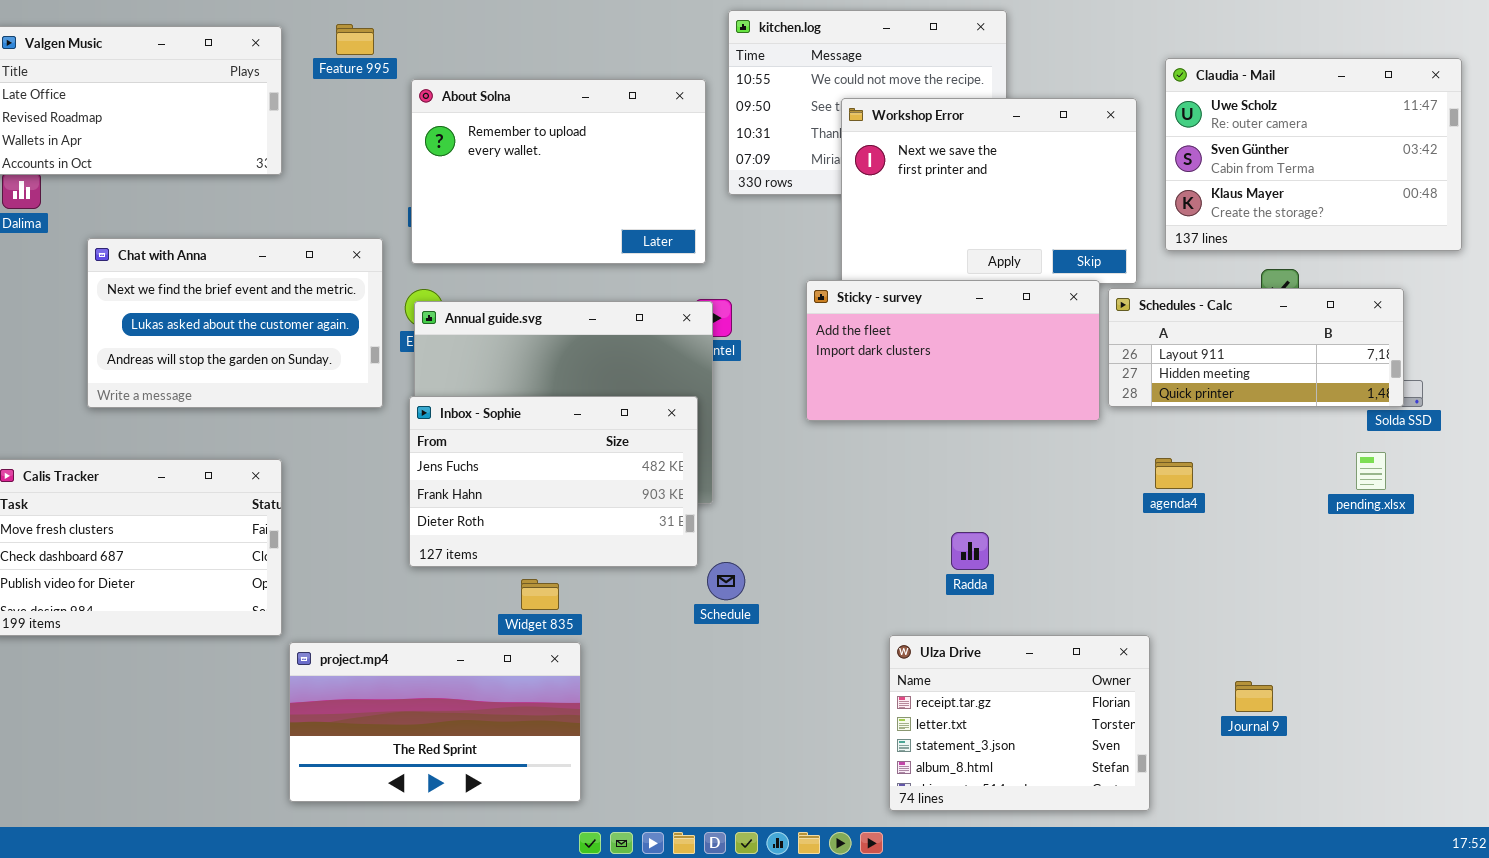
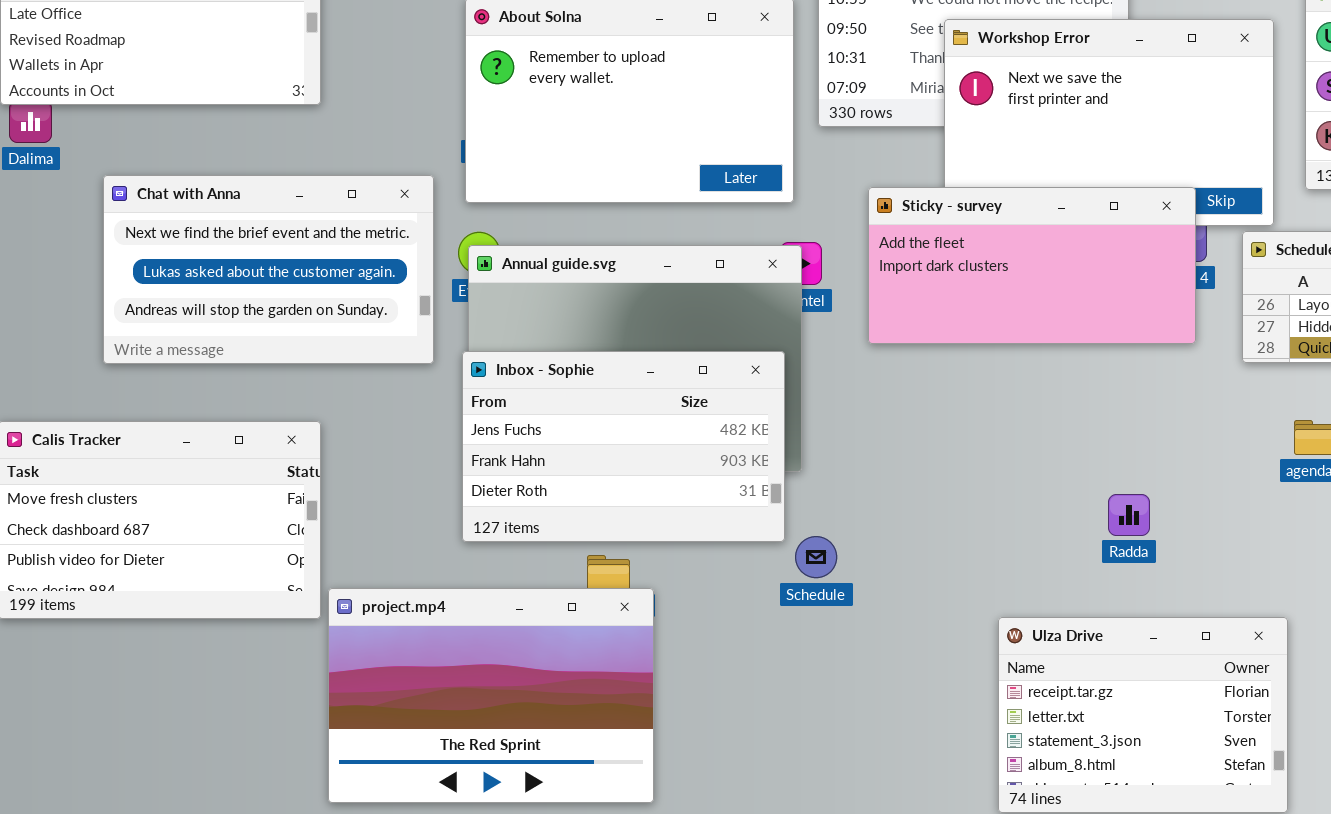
Sticky - survey: [806,280,1100,421] -> [868,187,1196,344], moved
Radda: [951,532,989,570] -> [1108,494,1150,536], moved
project.mp4: [289,642,581,802] -> [328,588,654,803], resized

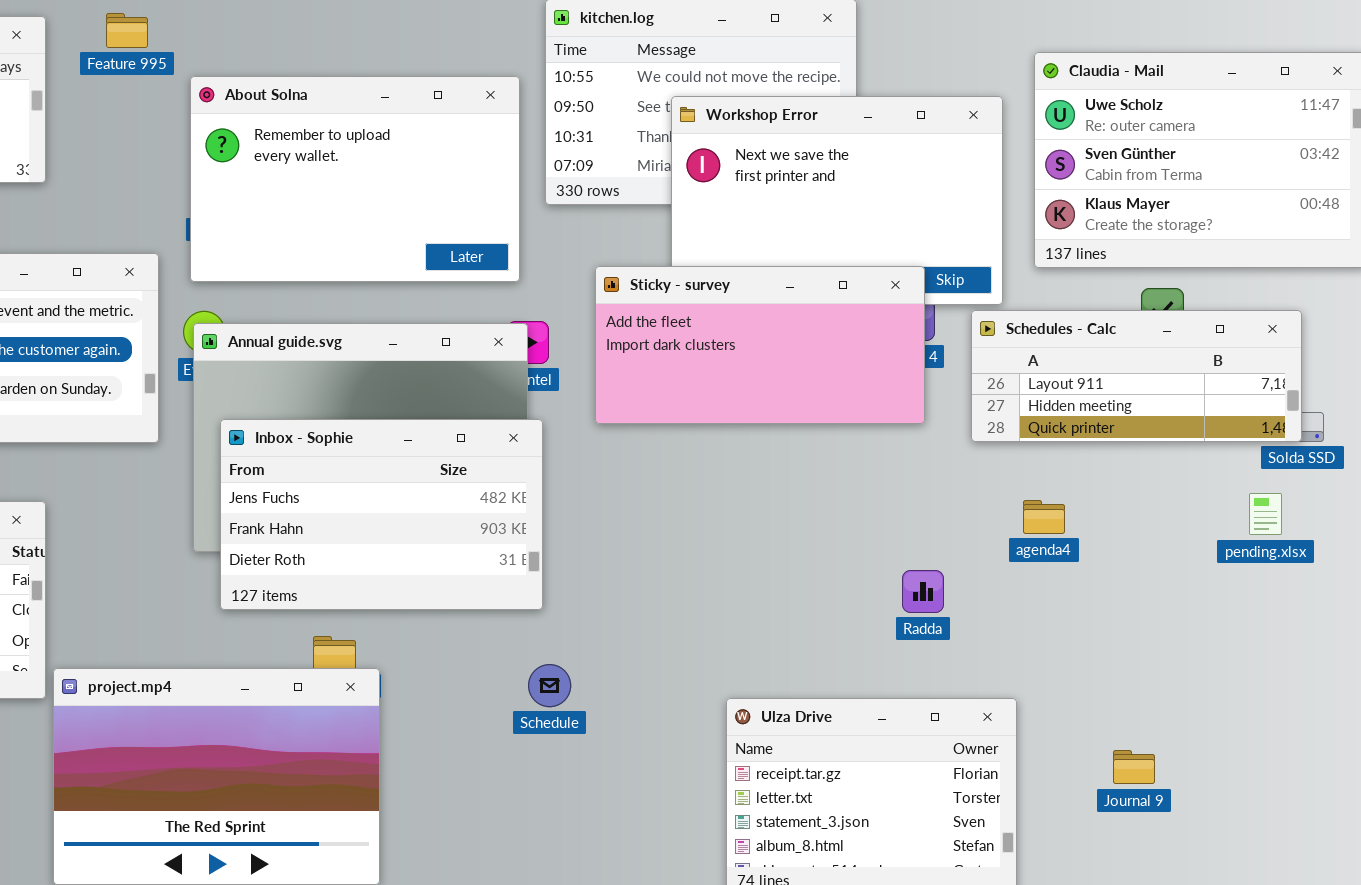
Inbox - Sophie: [462,351,785,542] -> [220,419,543,610], moved
Radda: [1108,494,1150,536] -> [902,570,944,613], moved
Schedule: [795,536,837,578] -> [528,664,571,707], moved

